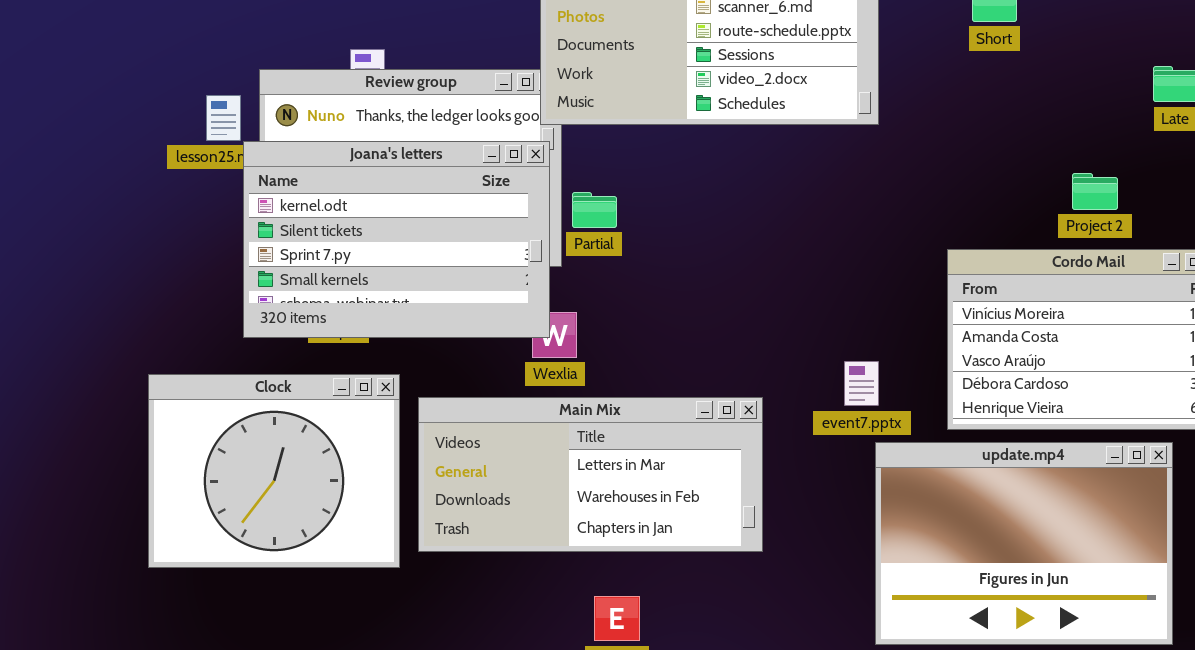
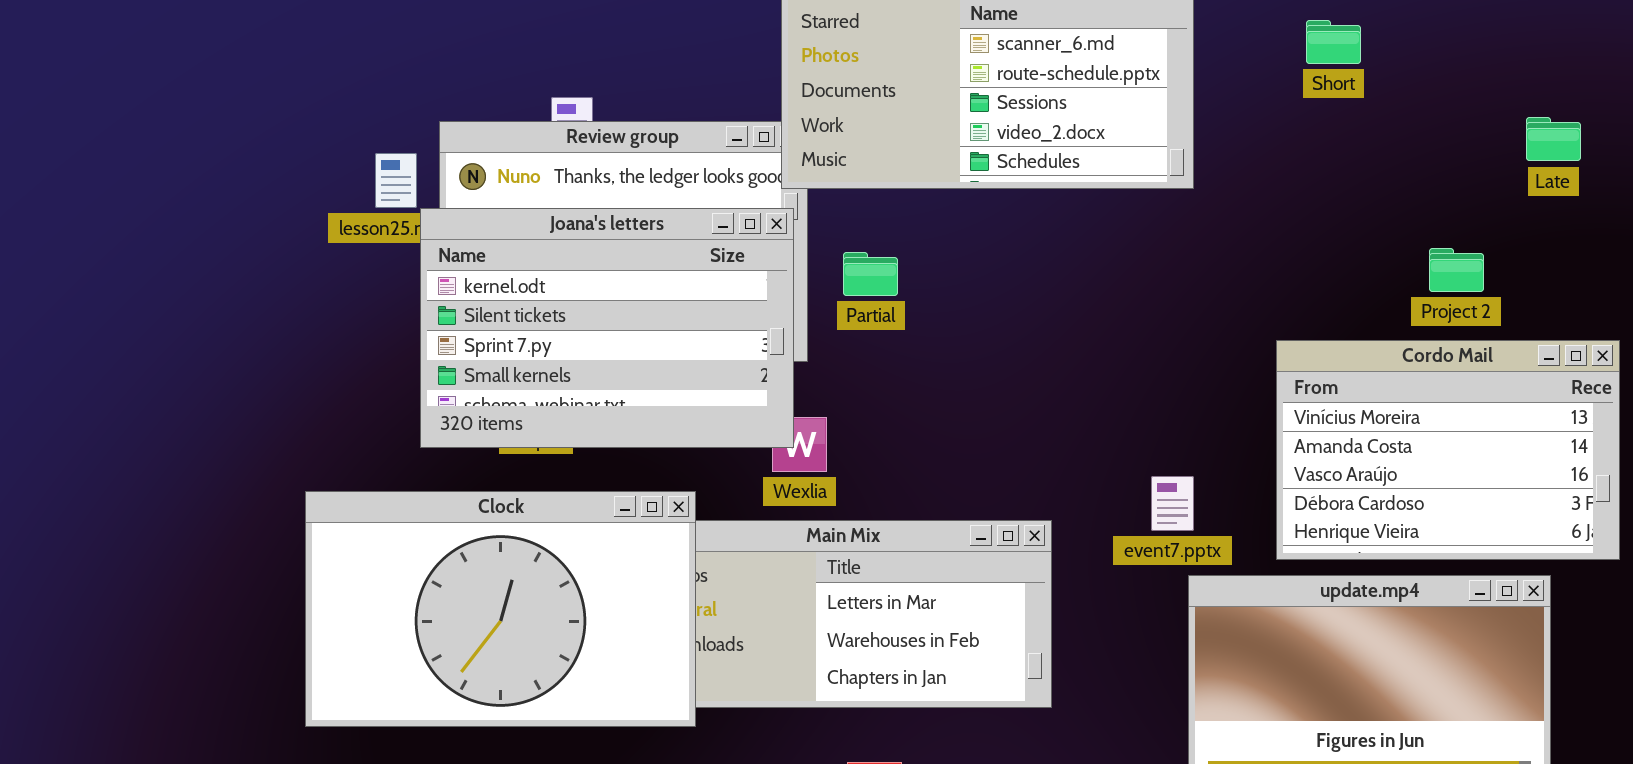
Partial: [572,192,617,228] -> [843,252,898,296], moved
Clock: [148,374,400,568] -> [305,491,696,727], resized

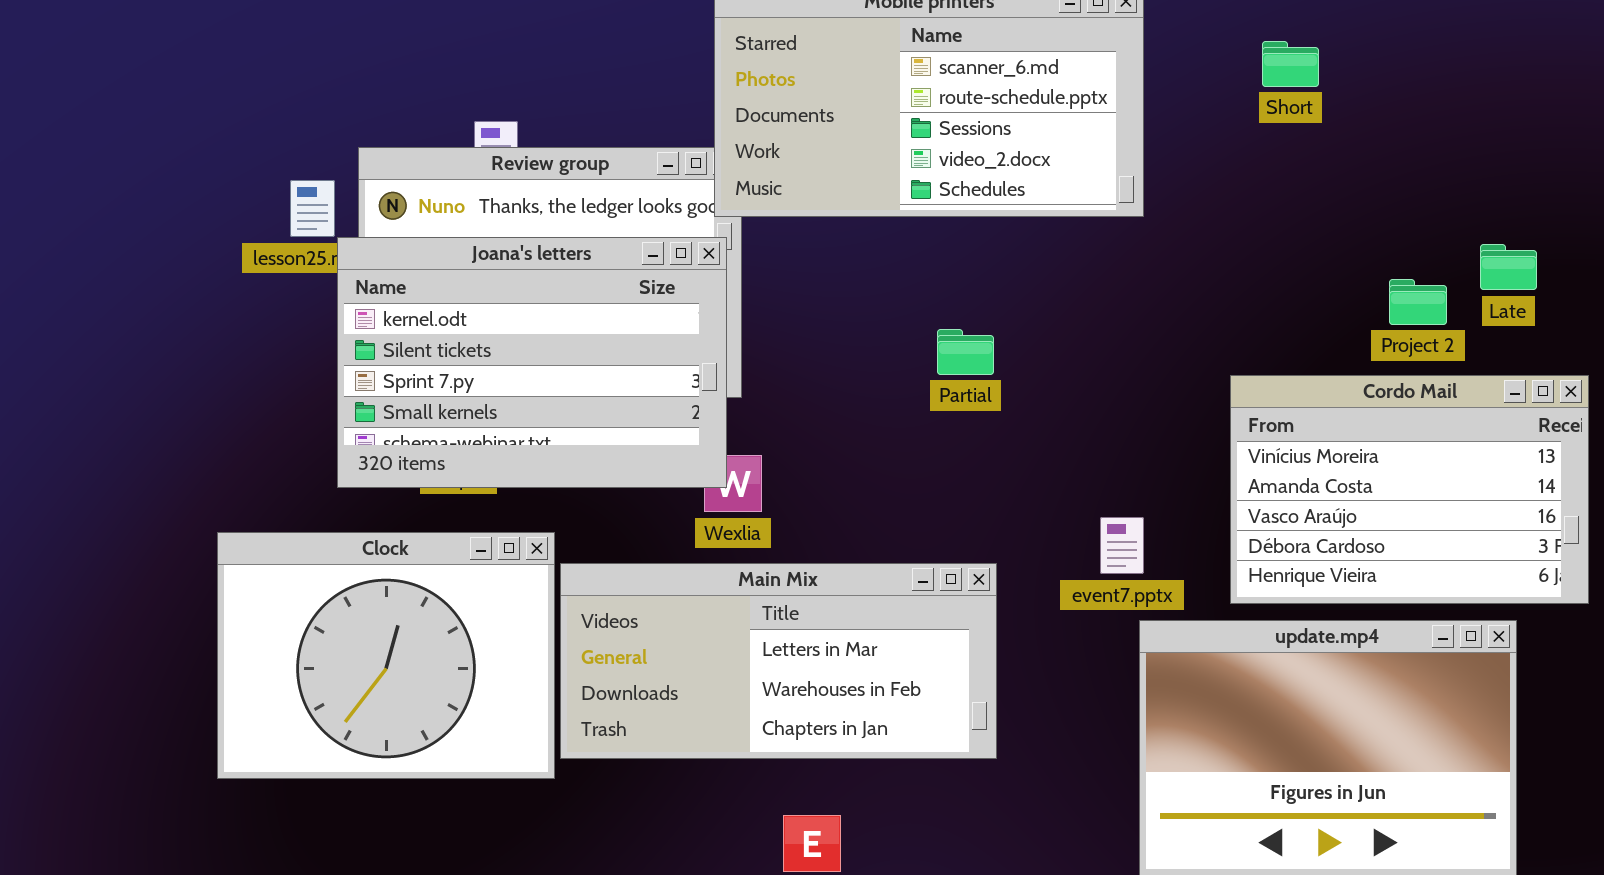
Late: [1526,117,1581,161] -> [1480,244,1537,290], moved
Partial: [843,252,898,296] -> [937,329,994,375], moved
Clock: [305,491,696,727] -> [217,532,555,779], resized

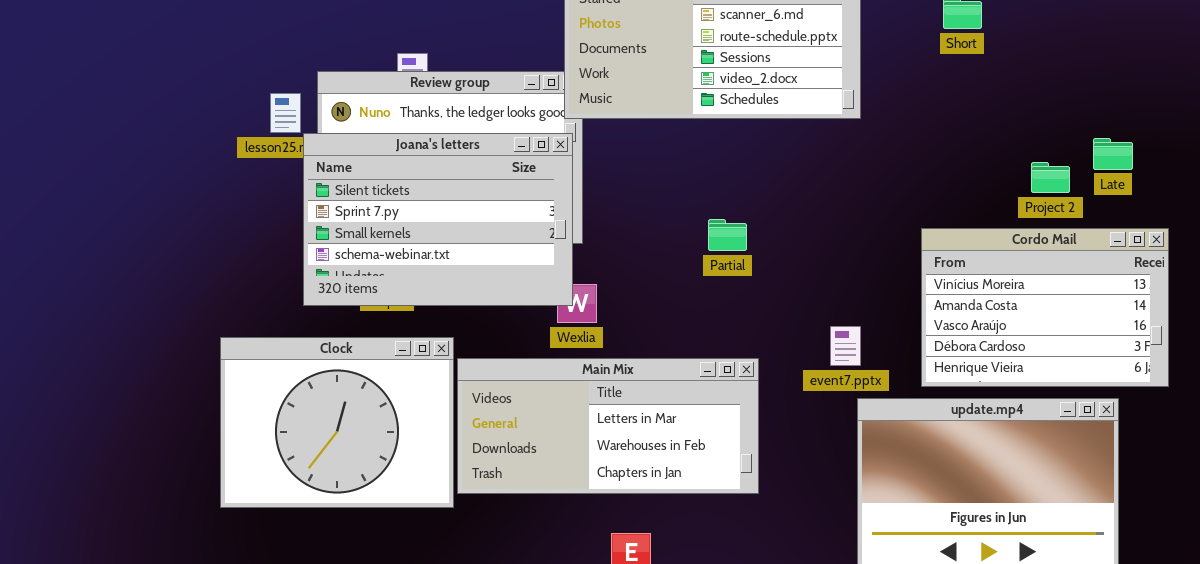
Joana's letters: [337,237,727,488] -> [303,133,573,306], scrolled down 1 row
Partial: [937,329,994,375] -> [708,219,747,251], moved

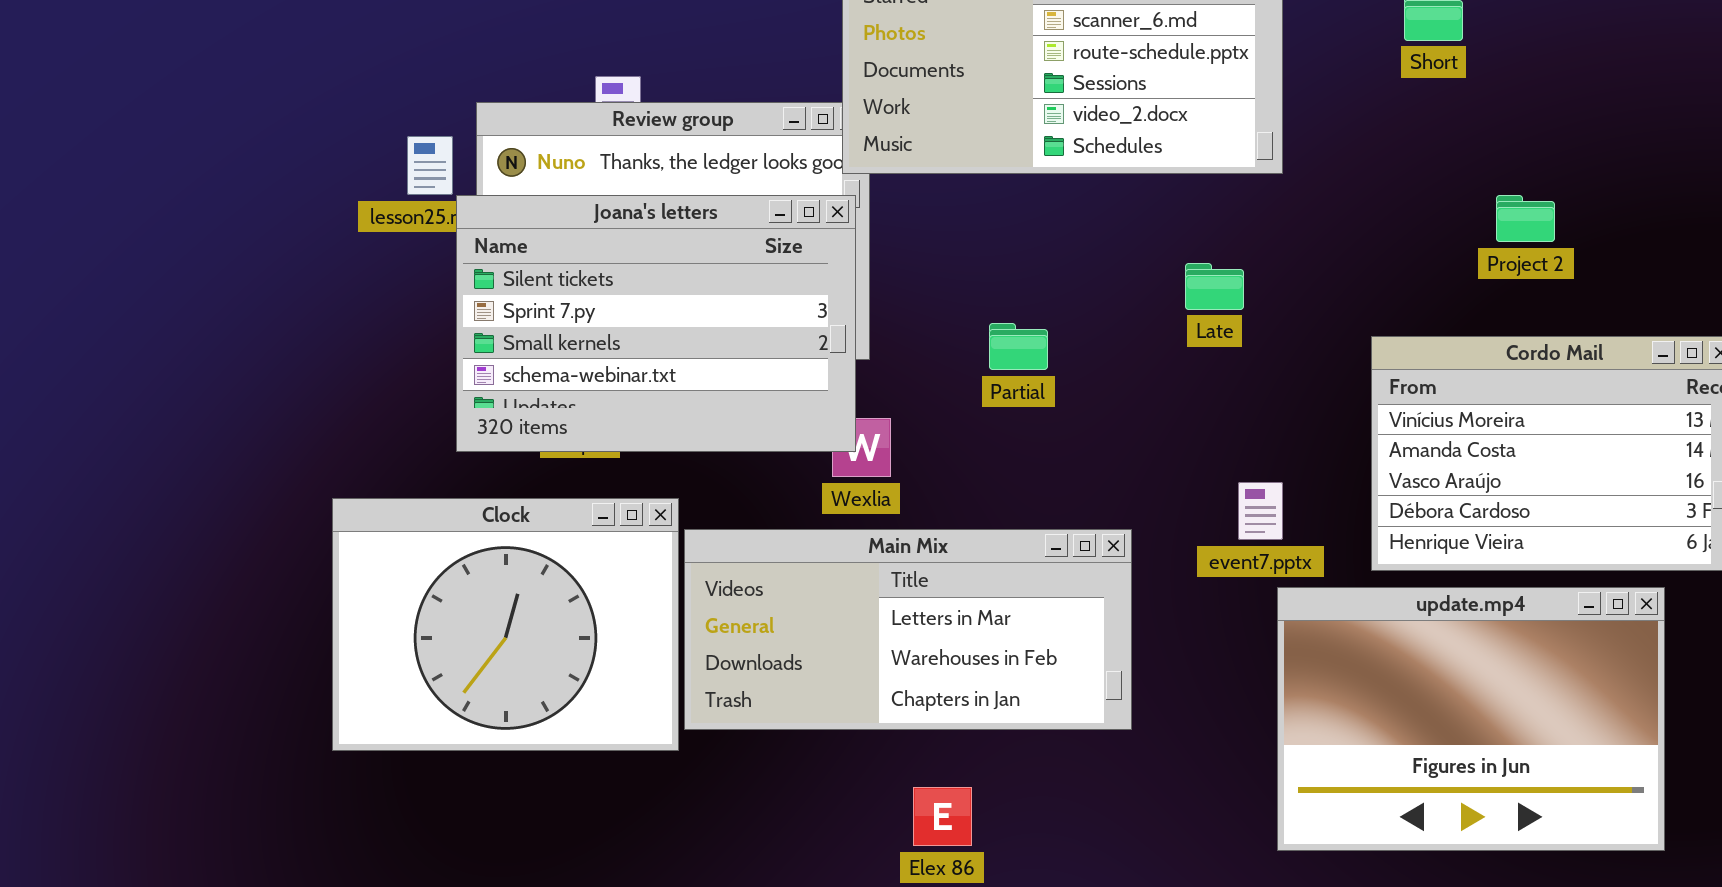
Late: [1093,138,1133,170] -> [1185,263,1244,310], moved
Project 2: [1031,162,1070,193] -> [1496,195,1555,242], moved
Partial: [708,219,747,251] -> [989,323,1048,370], moved

